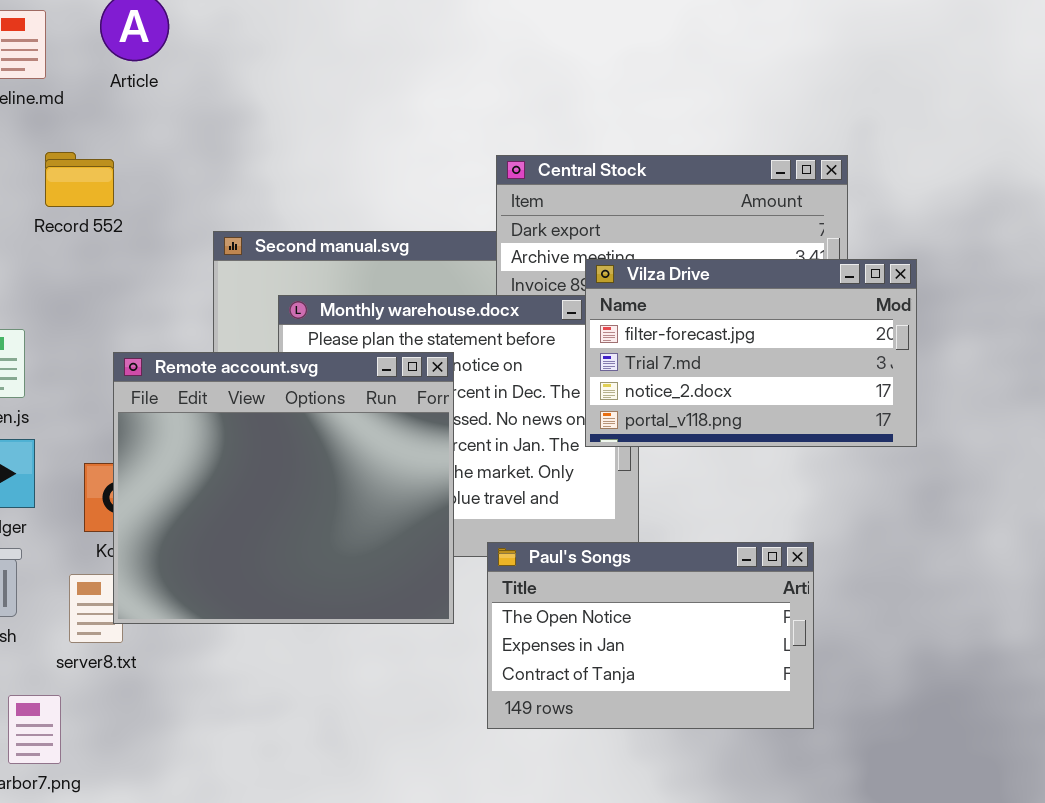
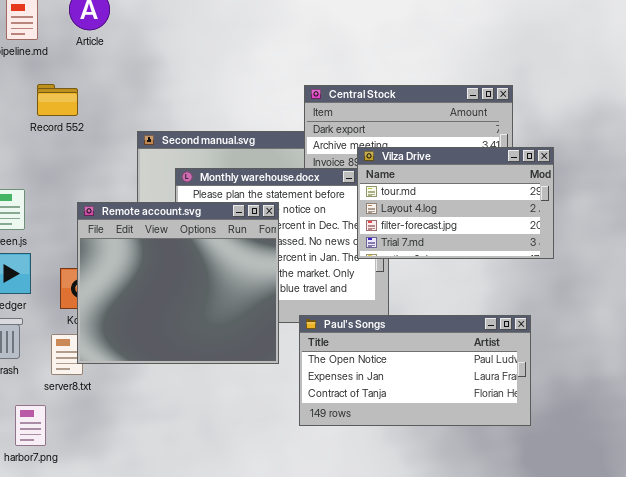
Vilza Drive: [585,259,917,447] -> [357,147,554,259], scrolled up 2 rows
Paul's Songs: [487,542,814,729] -> [299,315,531,426], resized

